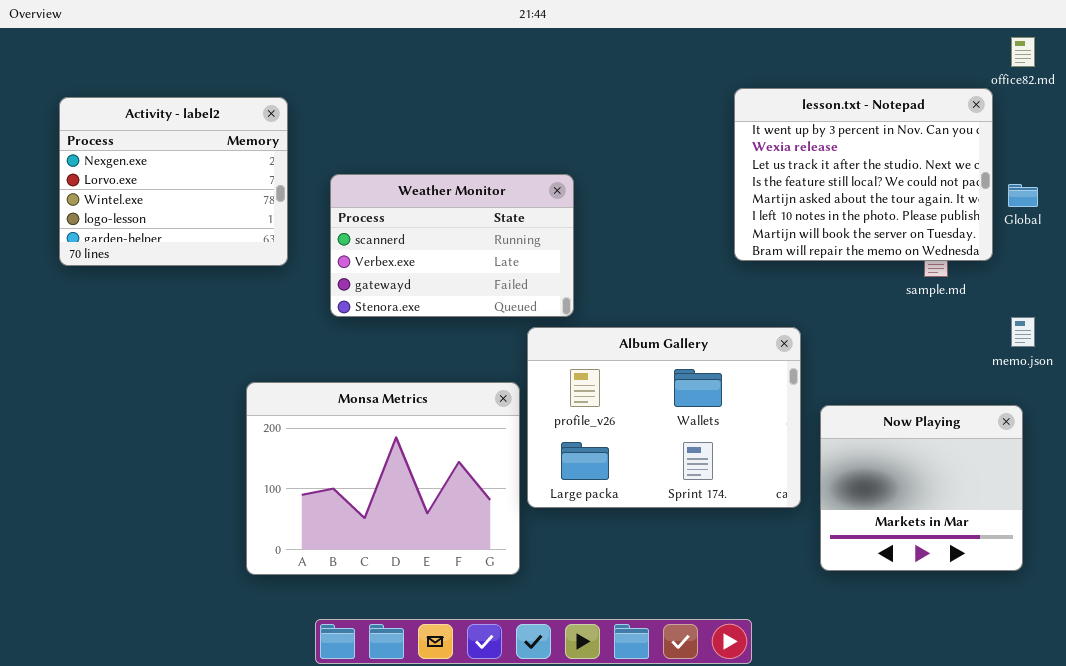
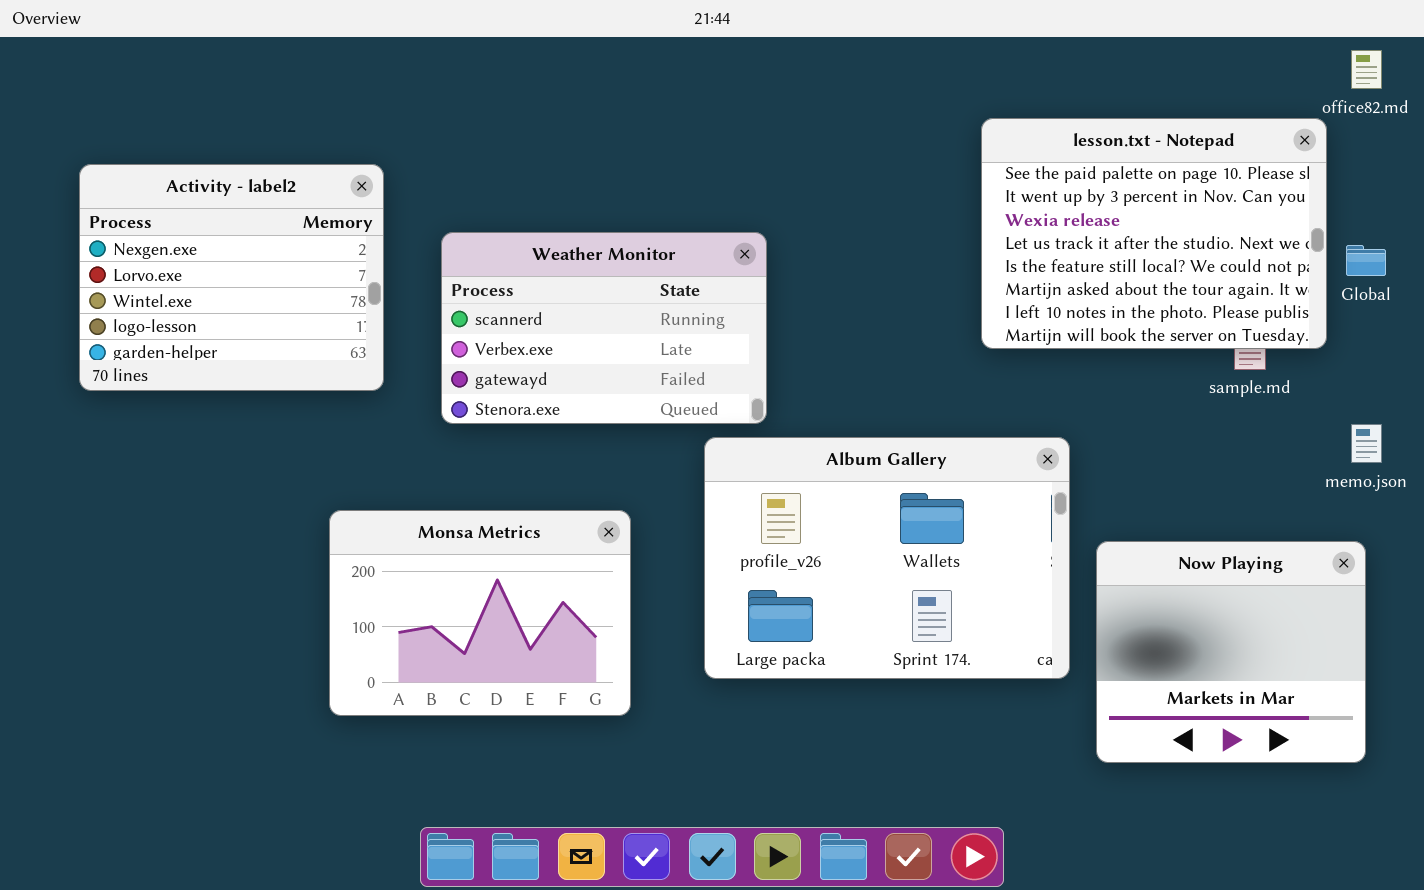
lesson.txt - Notepad: [734,88,993,261] -> [981,118,1327,349], scrolled up 1 row
Activity - label2: [59,97,288,266] -> [79,164,384,391], moved
Monsa Metrics: [246,382,520,575] -> [329,510,631,716], resized

